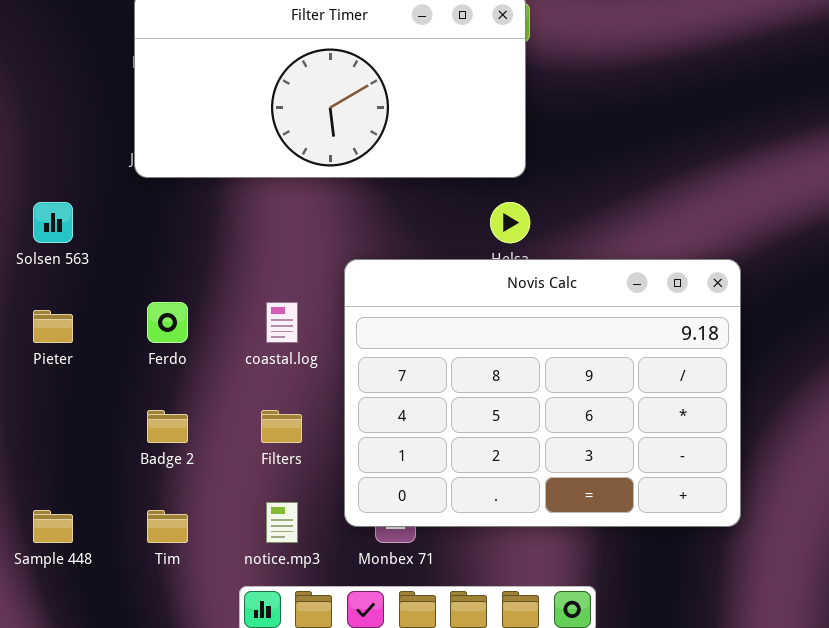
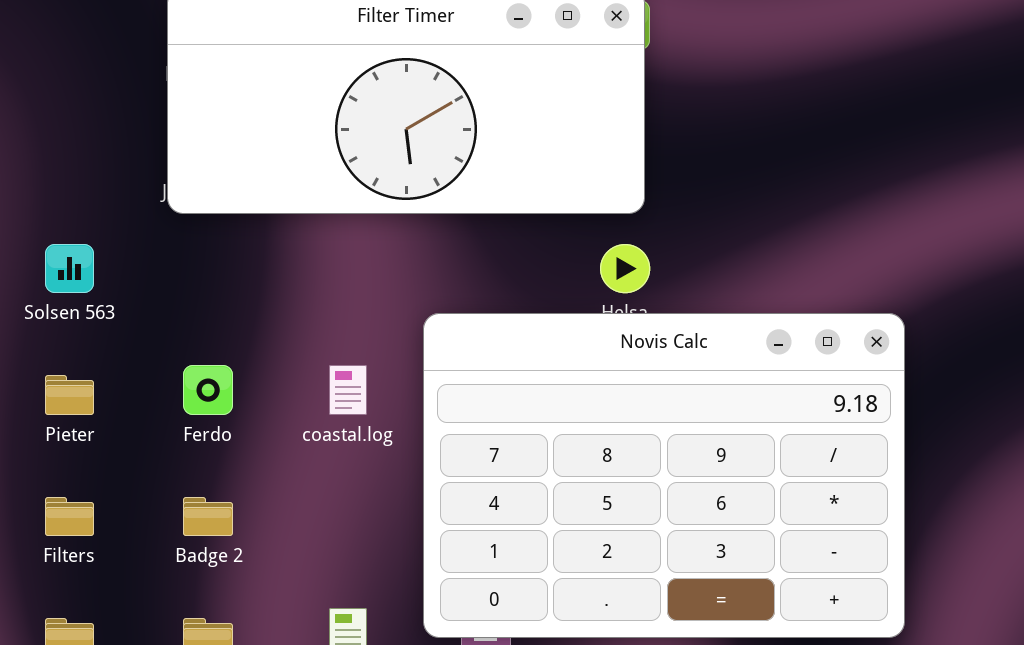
Filters: [261,410,302,443] -> [45,497,94,536], moved

